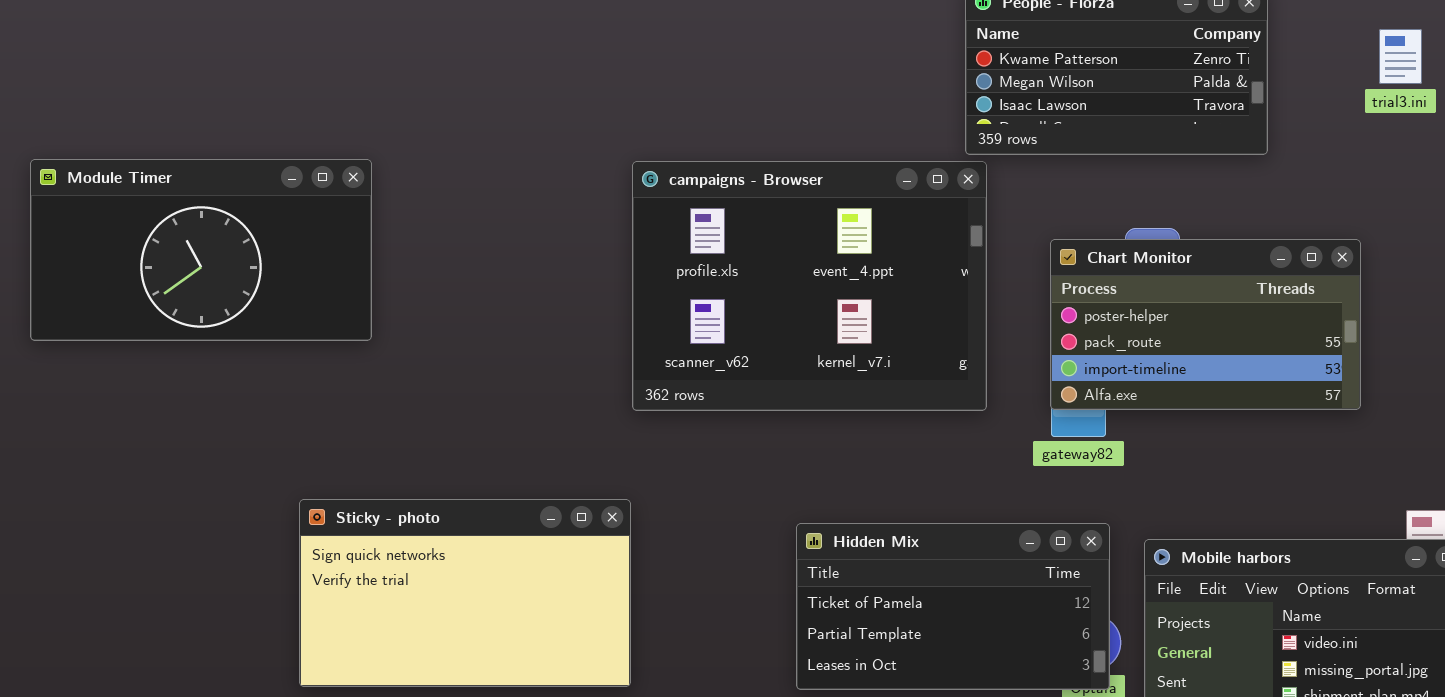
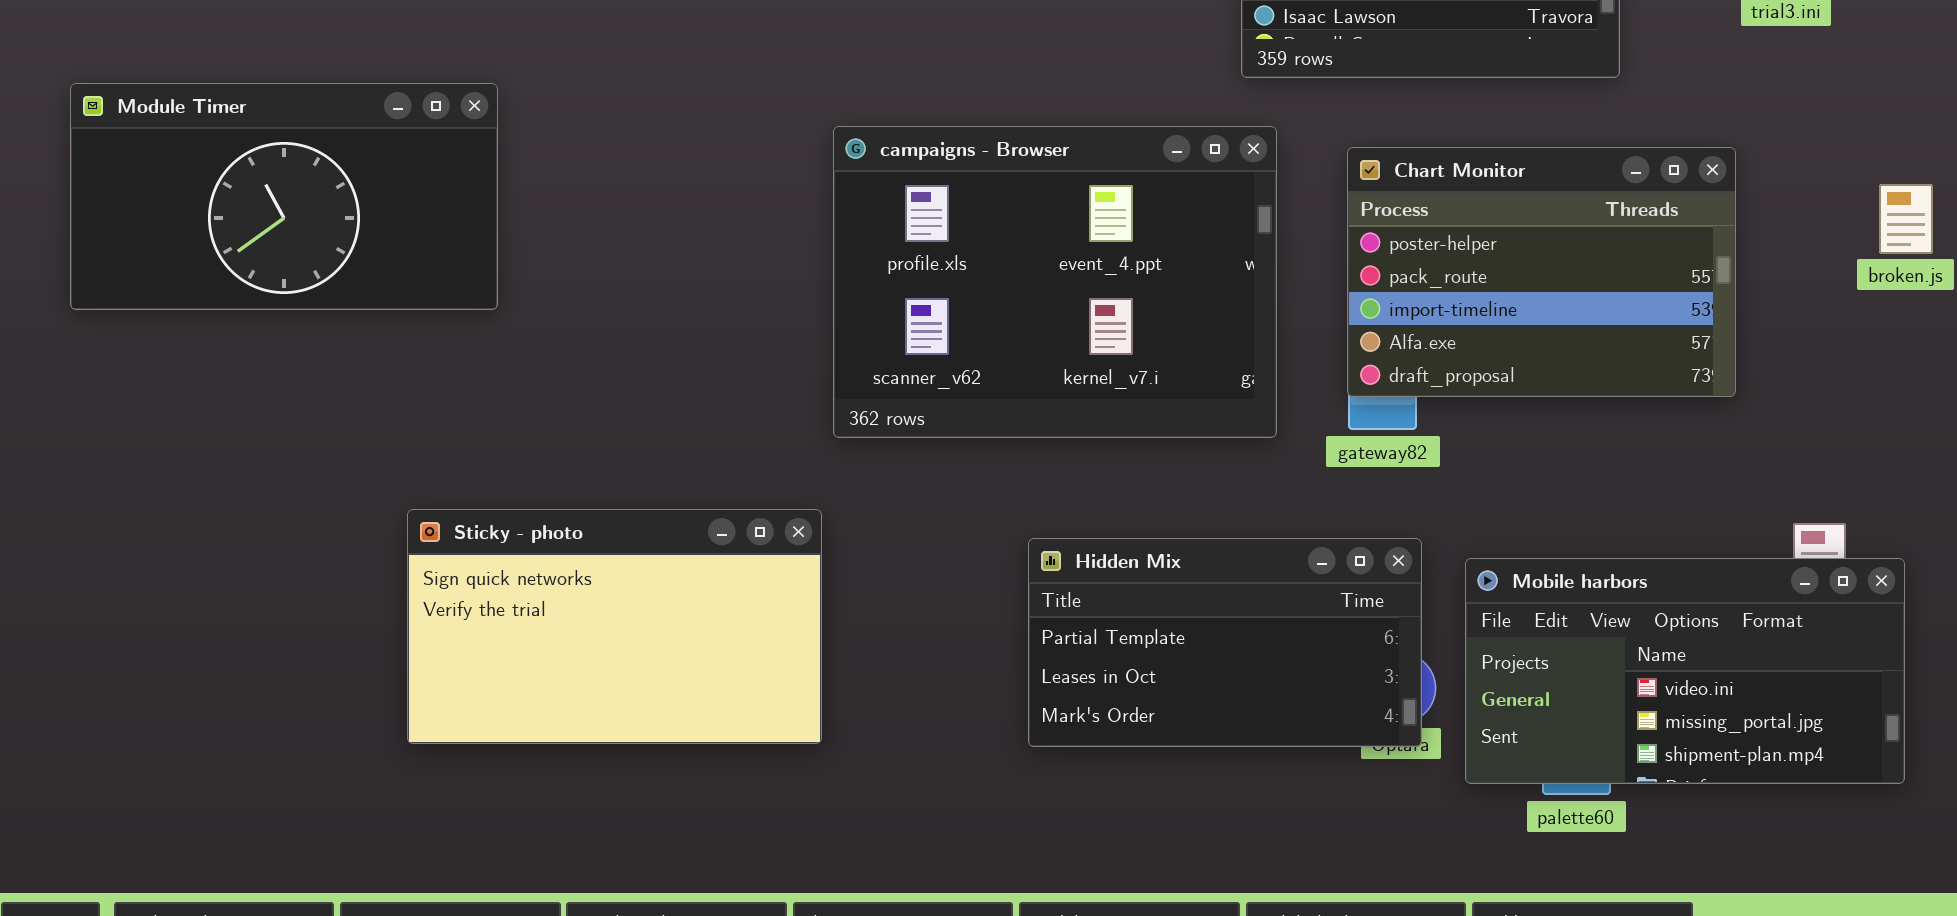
campaigns - Browser: [632,161,987,411] -> [833,126,1277,438], moved
Chart Monitor: [1050,239,1361,410] -> [1347,147,1736,397], resized
Hidden Mix: [796,523,1110,690] -> [1028,538,1422,747], scrolled down 1 row

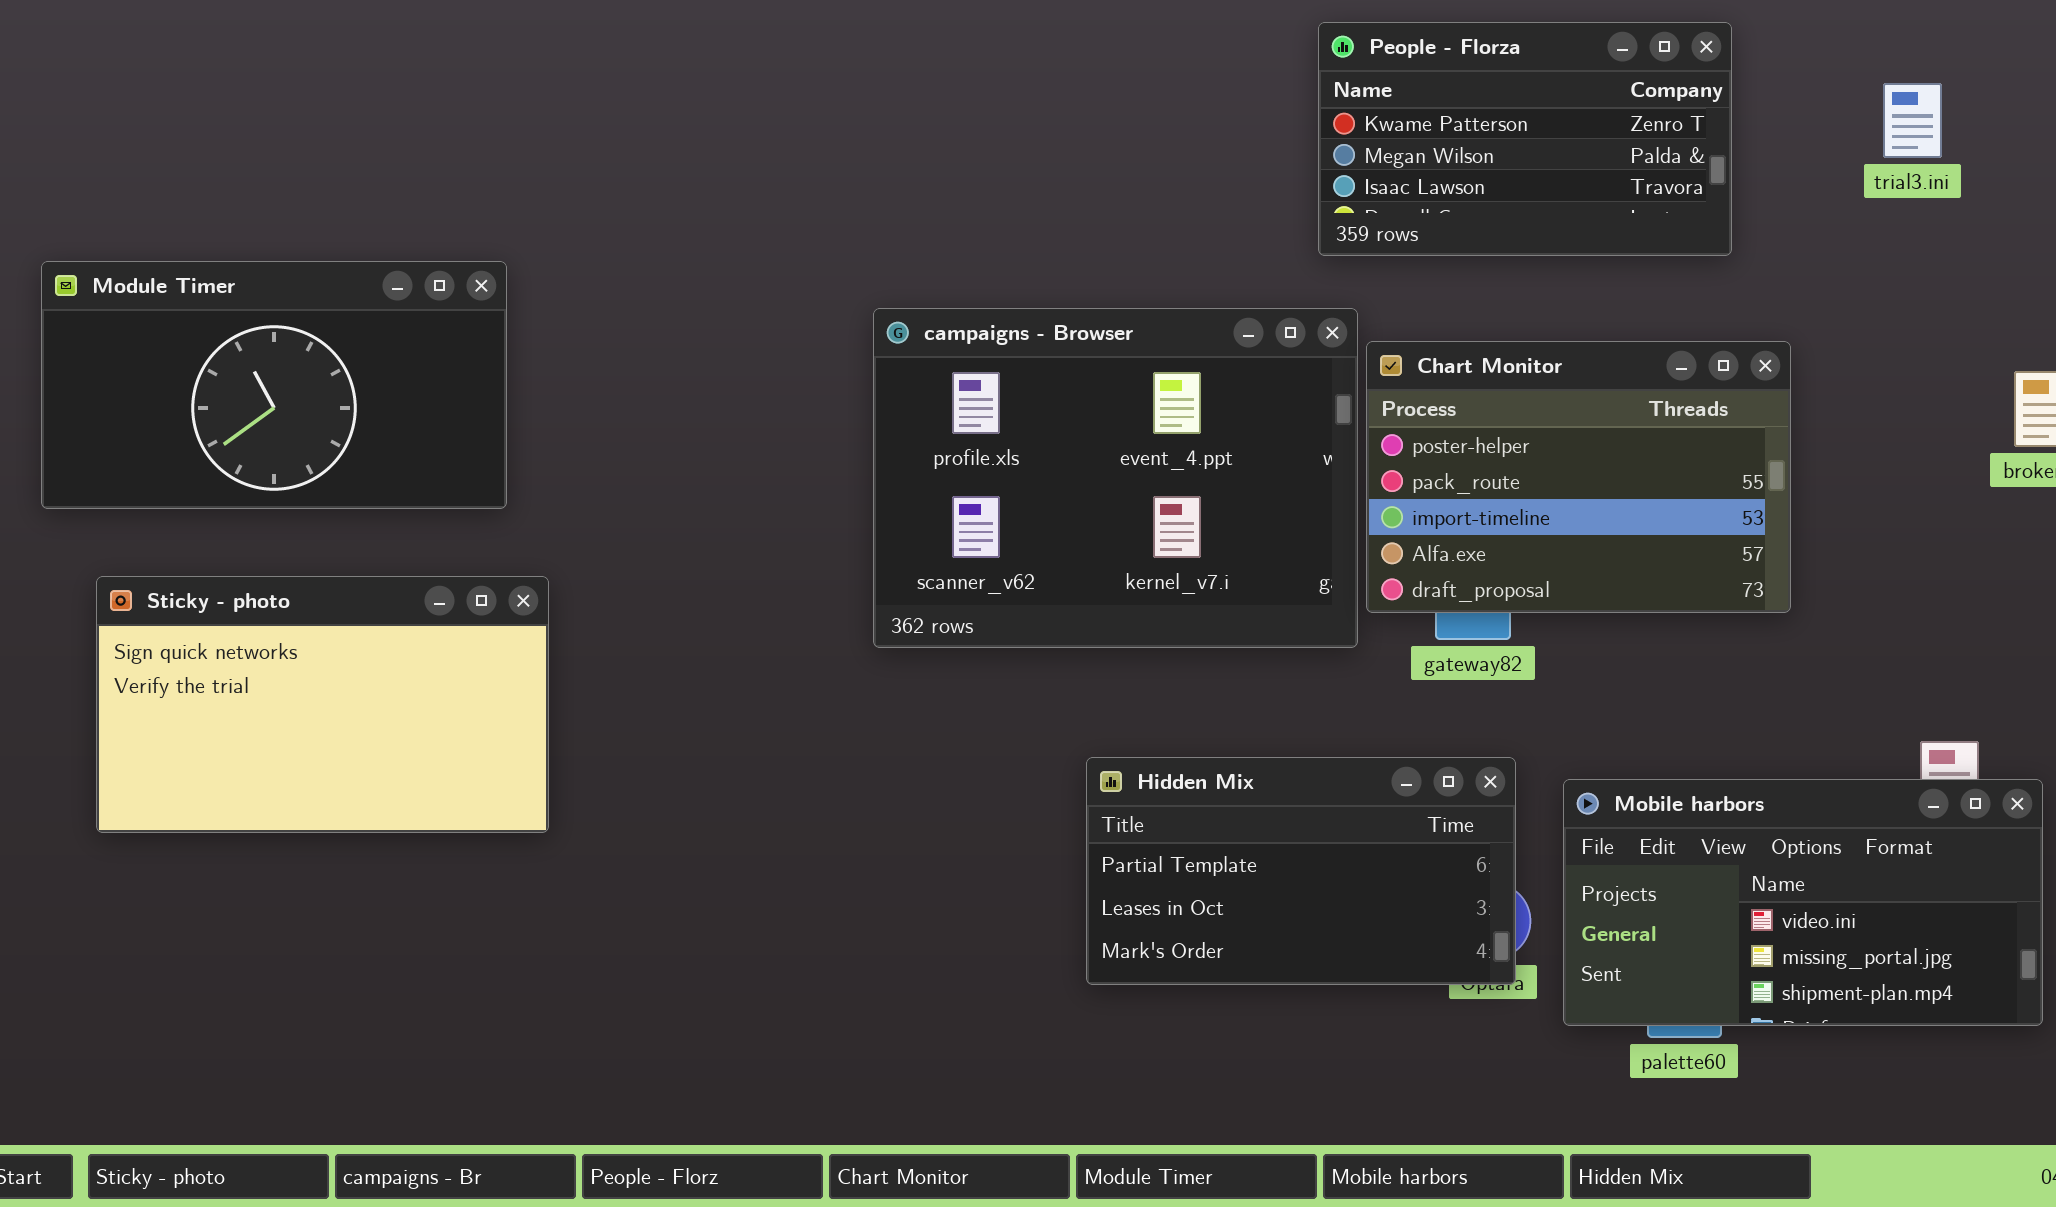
Chart Monitor: [1347,147,1736,397] -> [1366,341,1791,613], moved
Sticky - photo: [407,509,822,744] -> [96,576,549,833], moved

